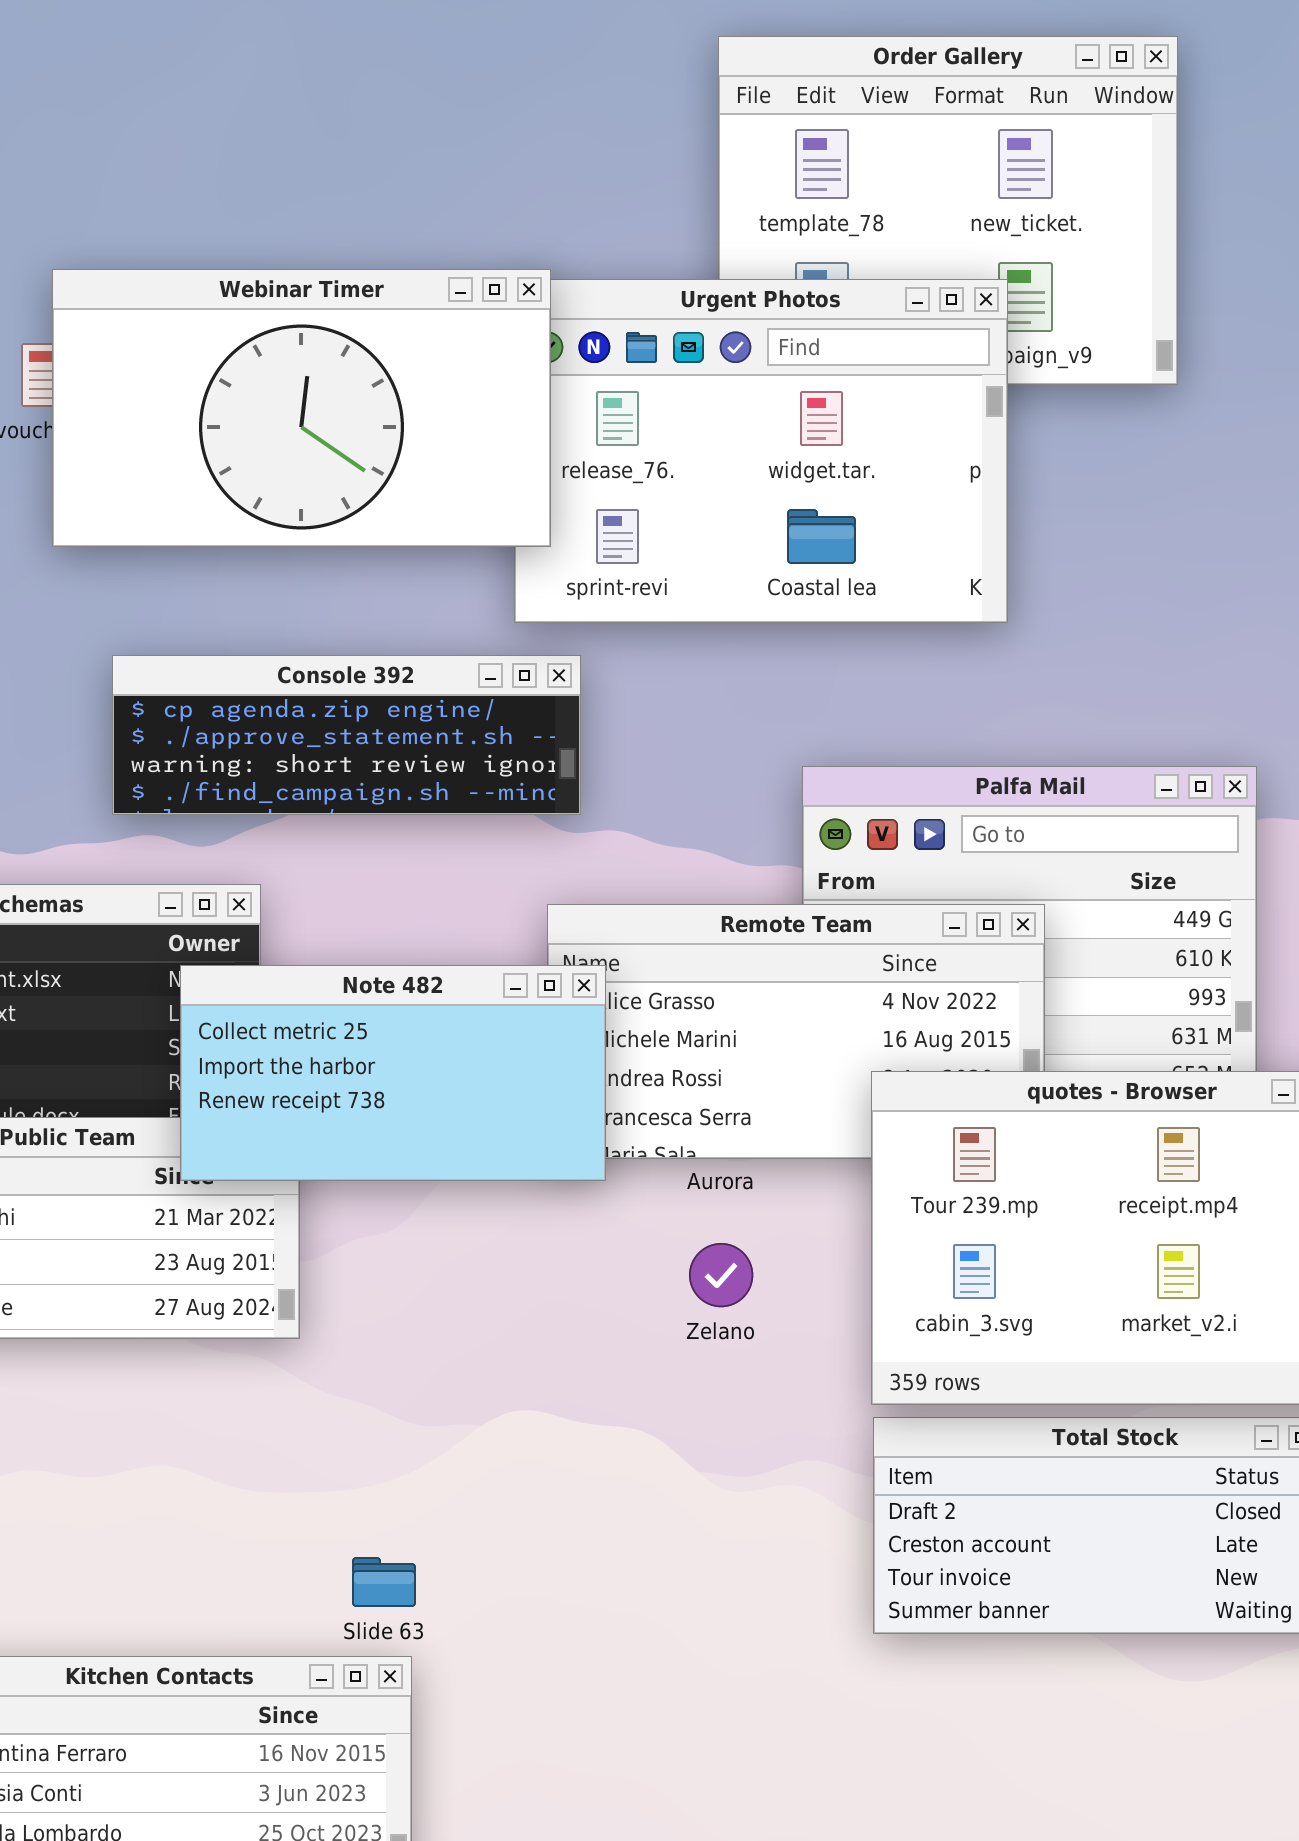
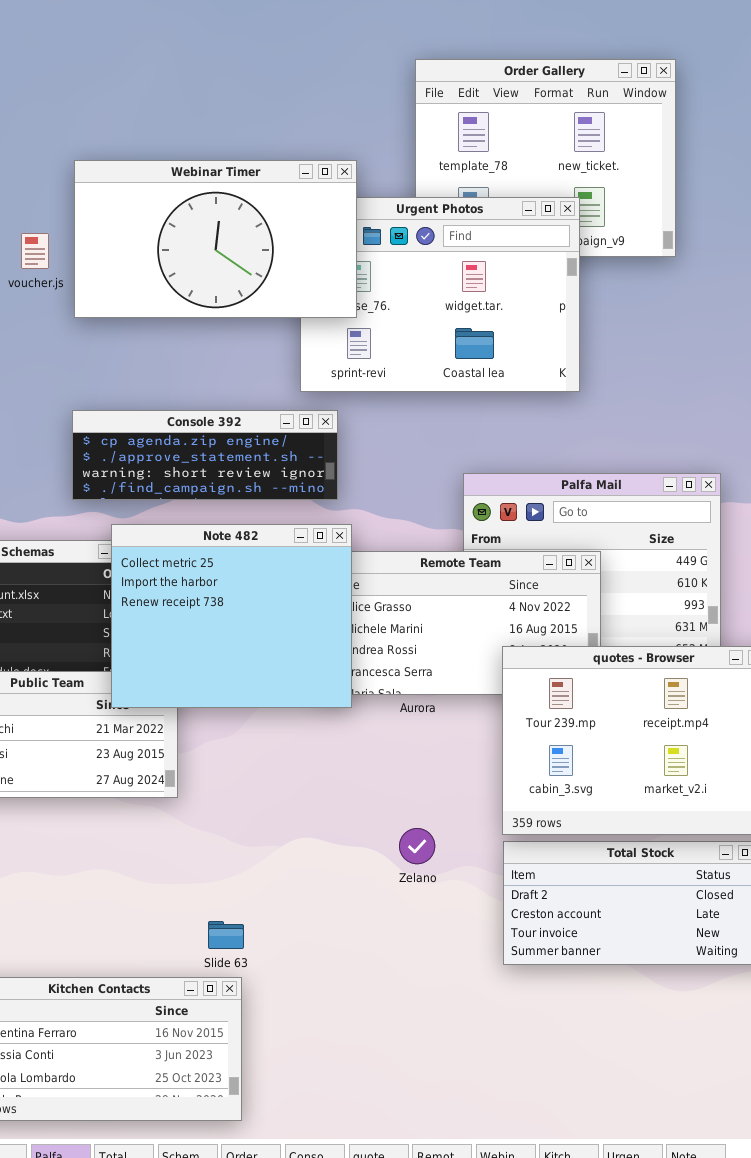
Webinar Timer: [52,269,551,547] -> [74,160,357,318], moved
Note 482: [180,965,606,1181] -> [111,524,352,708], resized
Zelano: [689,1243,753,1307] -> [399,828,435,864], moved

